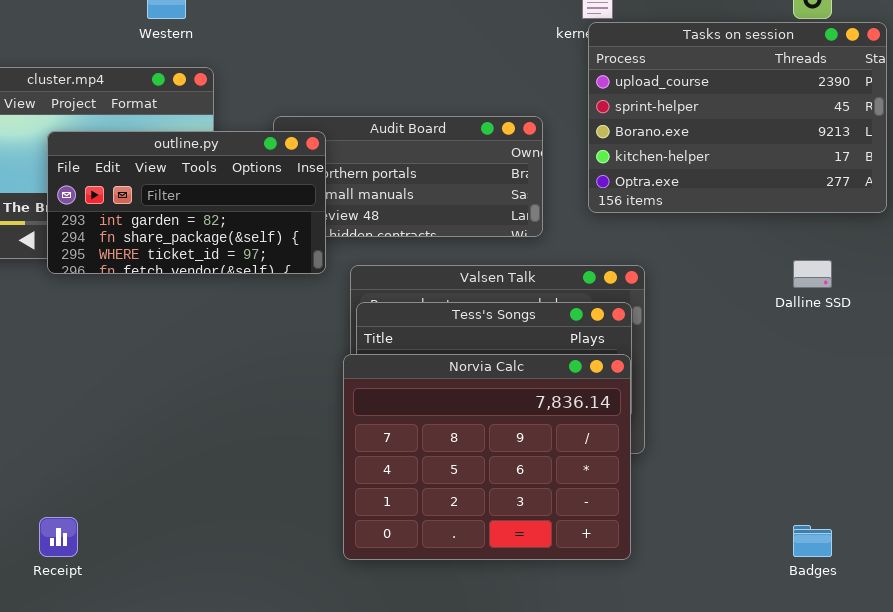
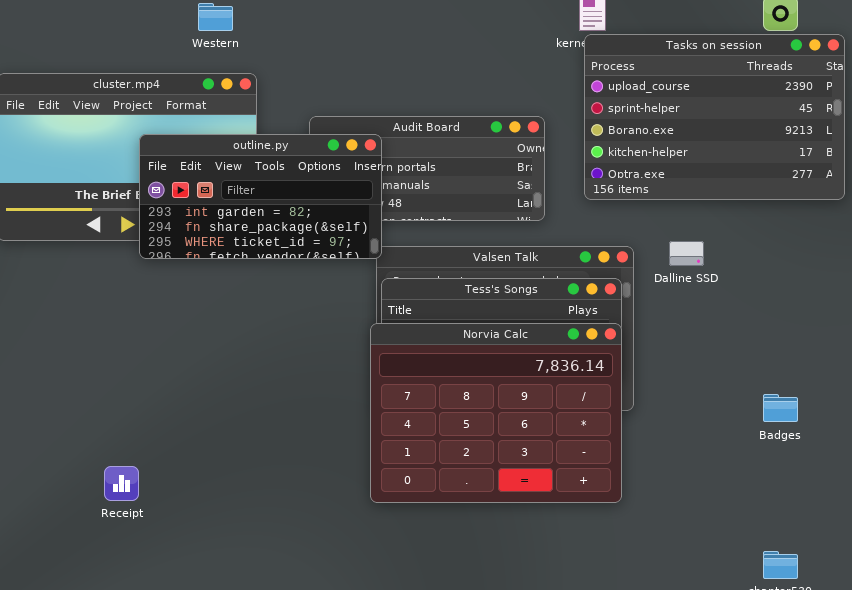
outline.py: [47,131,326,274] -> [139,134,382,259], moved
Dalline SSD: [793,260,832,288] -> [669,241,704,266], moved
Badges: [793,525,832,557] -> [763,394,798,422], moved

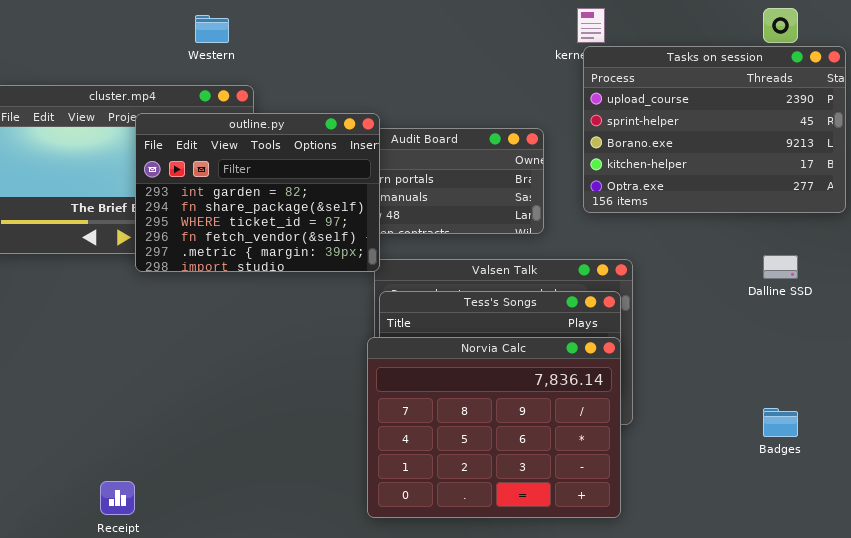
outline.py: [139,134,382,259] -> [135,113,380,272], resized
Dalline SSD: [669,241,704,266] -> [763,255,798,279], moved

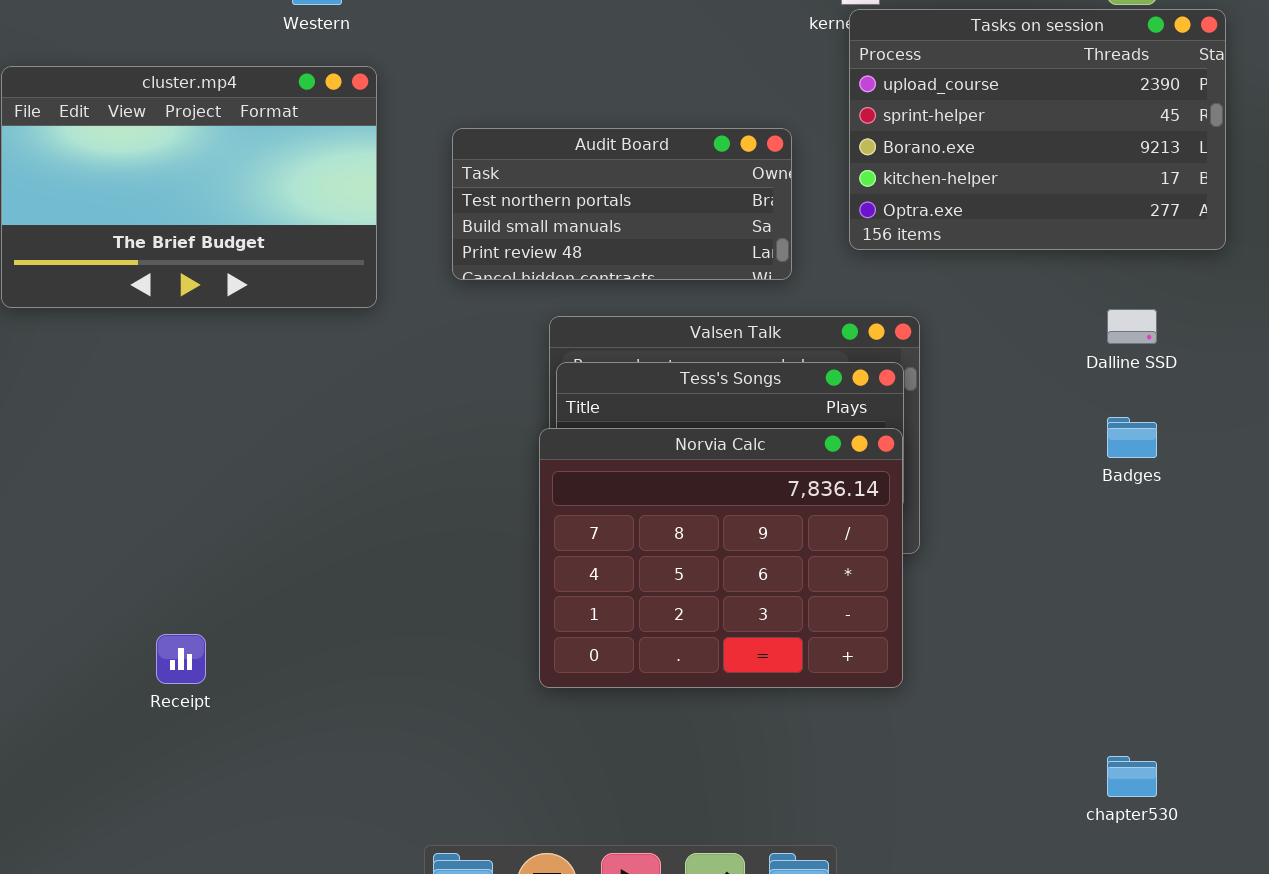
outline.py: [135,113,380,272] -> none, closed
Badges: [763,408,798,437] -> [1107,417,1157,458], moved

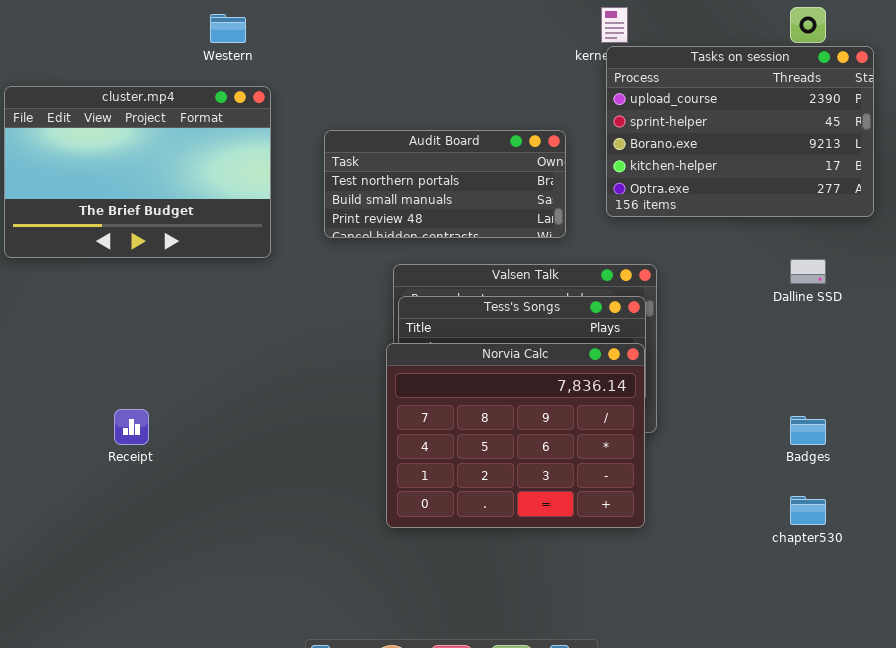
Badges: [1107,417,1157,458] -> [790,416,826,445], moved
Receipt: [156,634,206,684] -> [114,409,149,445], moved
chapter530: [1107,756,1157,797] -> [790,496,826,525], moved

